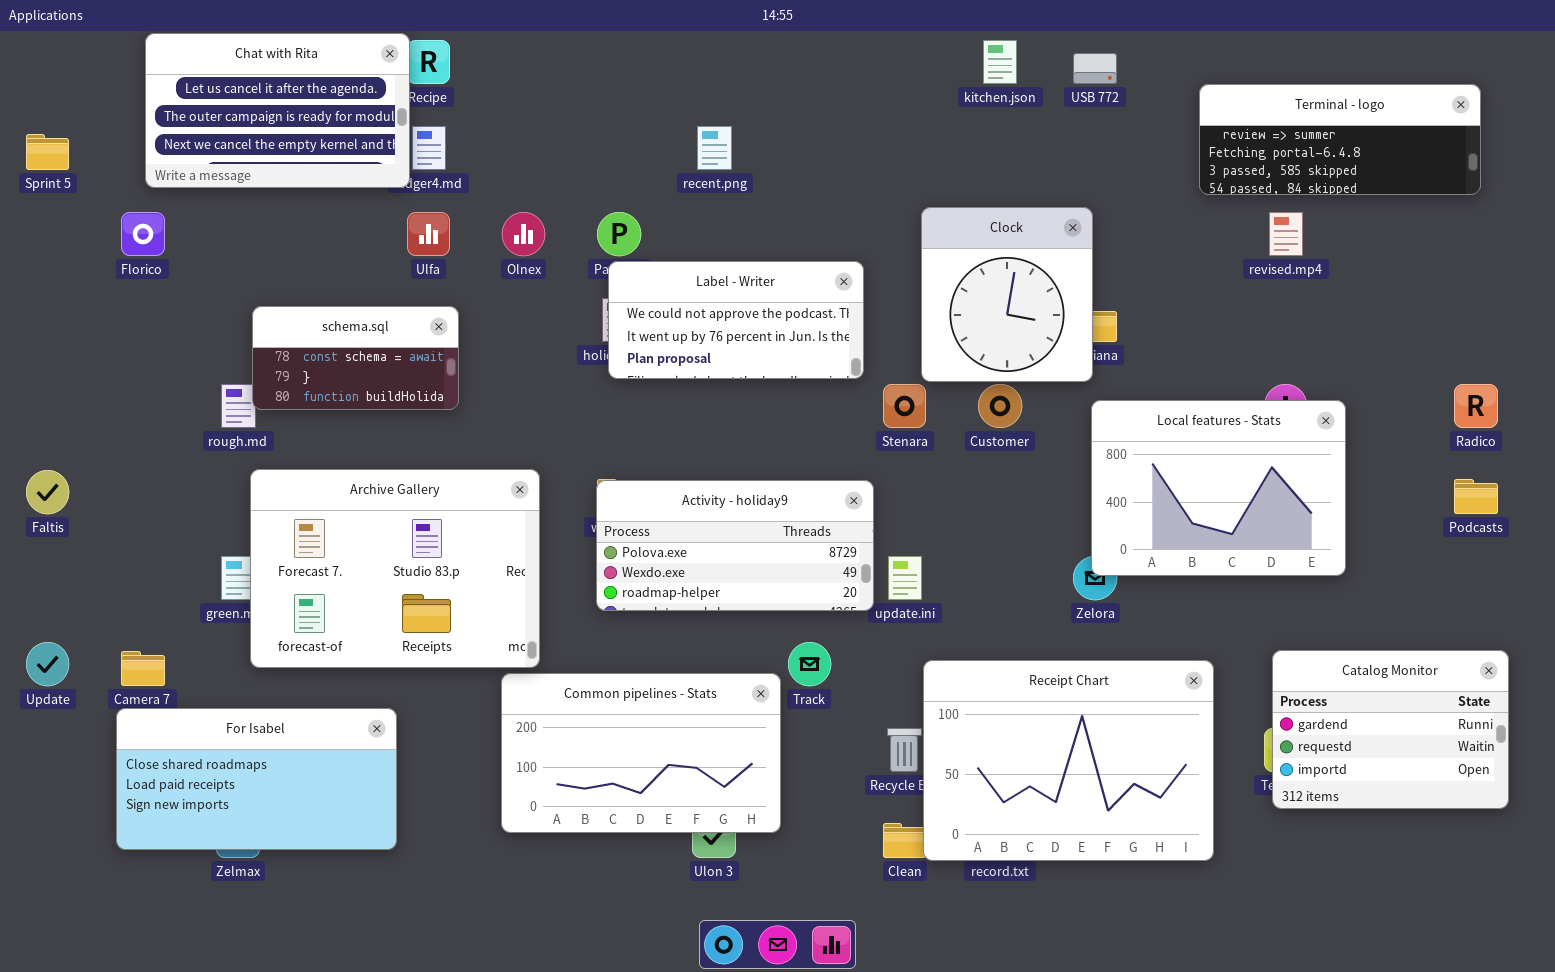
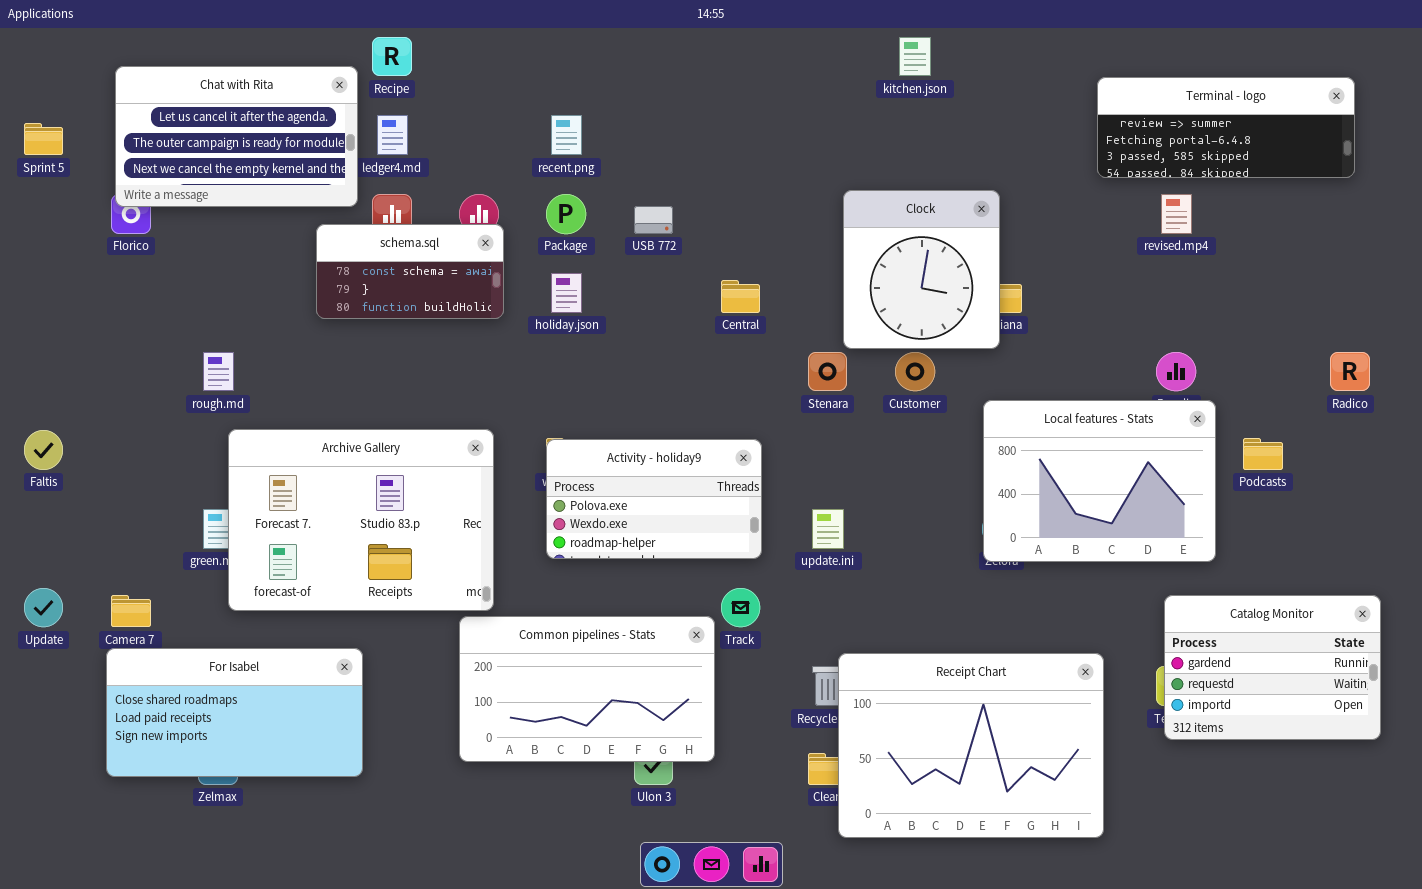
Chat with Rita: [145,33,410,188] -> [115,66,358,207], moved
USB 772: [1073,53,1117,84] -> [634,206,673,234], moved
recent.png: [697,126,732,170] -> [551,115,582,155], moved
Label - Writer: [608,261,864,379] -> none, closed
schema.sql: [252,306,459,410] -> [316,224,504,319], moved
Local features - Stats: [1091,400,1346,576] -> [983,400,1216,562], moved
Podcasts: [1454,479,1498,514] -> [1243,438,1283,470], moved
Activity - holiday9: [596,480,874,611] -> [546,439,762,559], resized
Receipt Chart: [923,660,1214,861] -> [838,653,1104,838], moved

